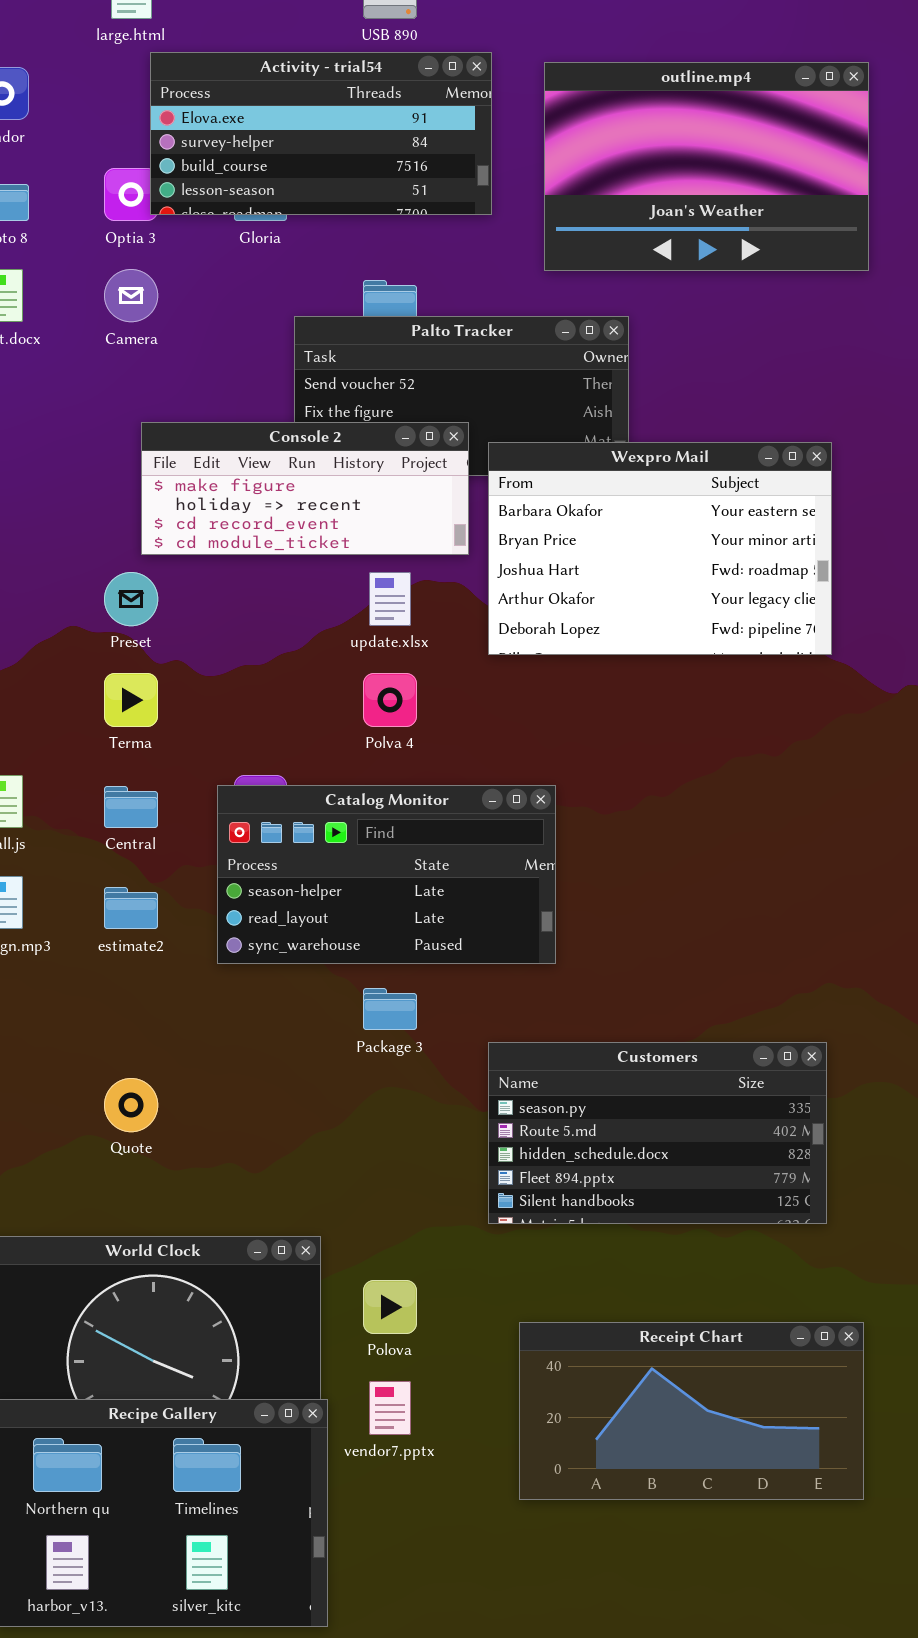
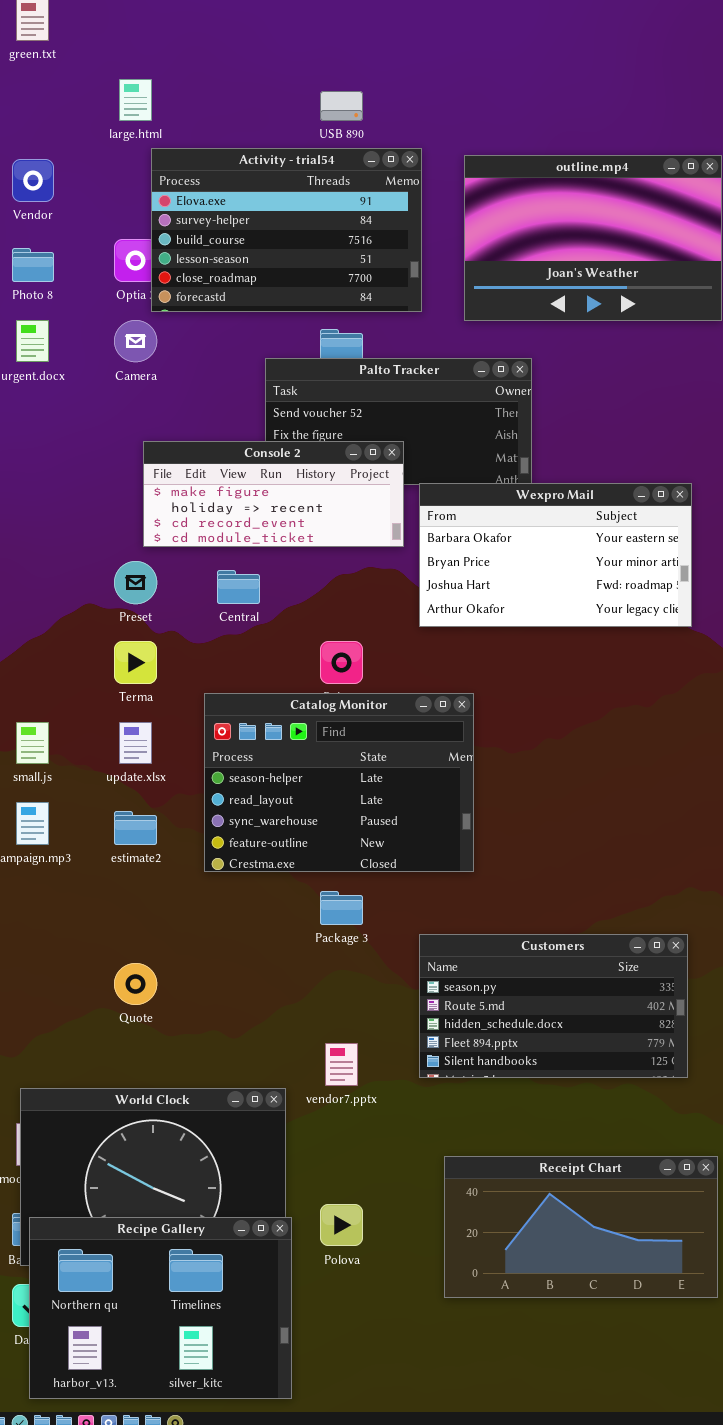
Activity - trial54: [150,52,492,215] -> [151,148,422,312], resized
Wexpro Mail: [488,442,832,655] -> [419,483,692,627], resized
update.xlsx: [369,572,411,626] -> [119,722,152,764], moved
Catalog Monitor: [217,785,556,964] -> [204,693,474,872], resized
Central: [104,786,158,828] -> [217,570,260,604], moved
Polova: [363,1280,417,1334] -> [320,1204,363,1246], moved
vendor7.pptx: [369,1381,411,1435] -> [325,1043,358,1086], moved

